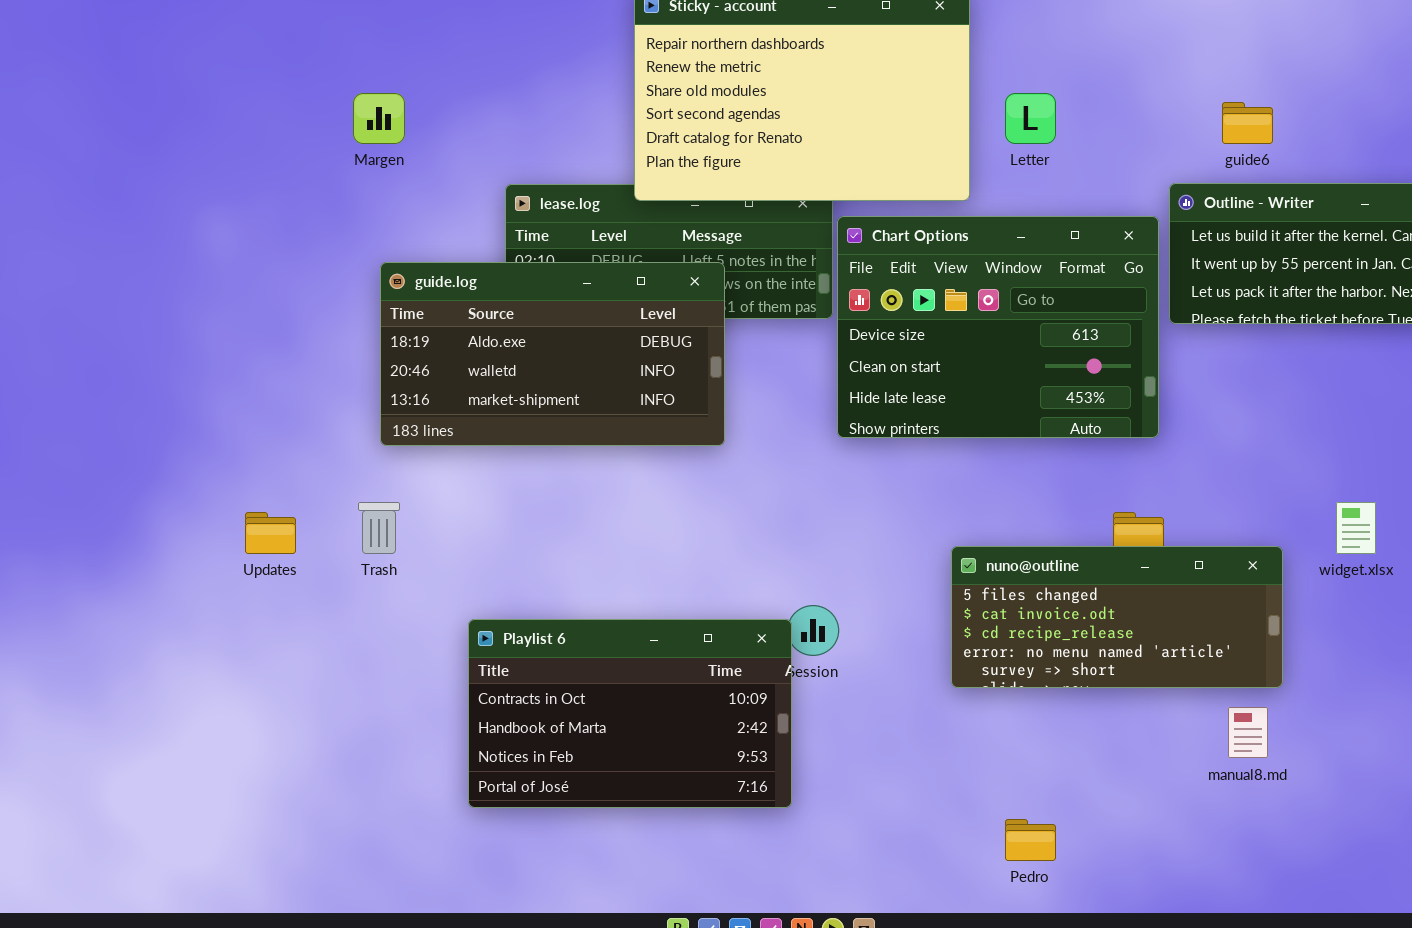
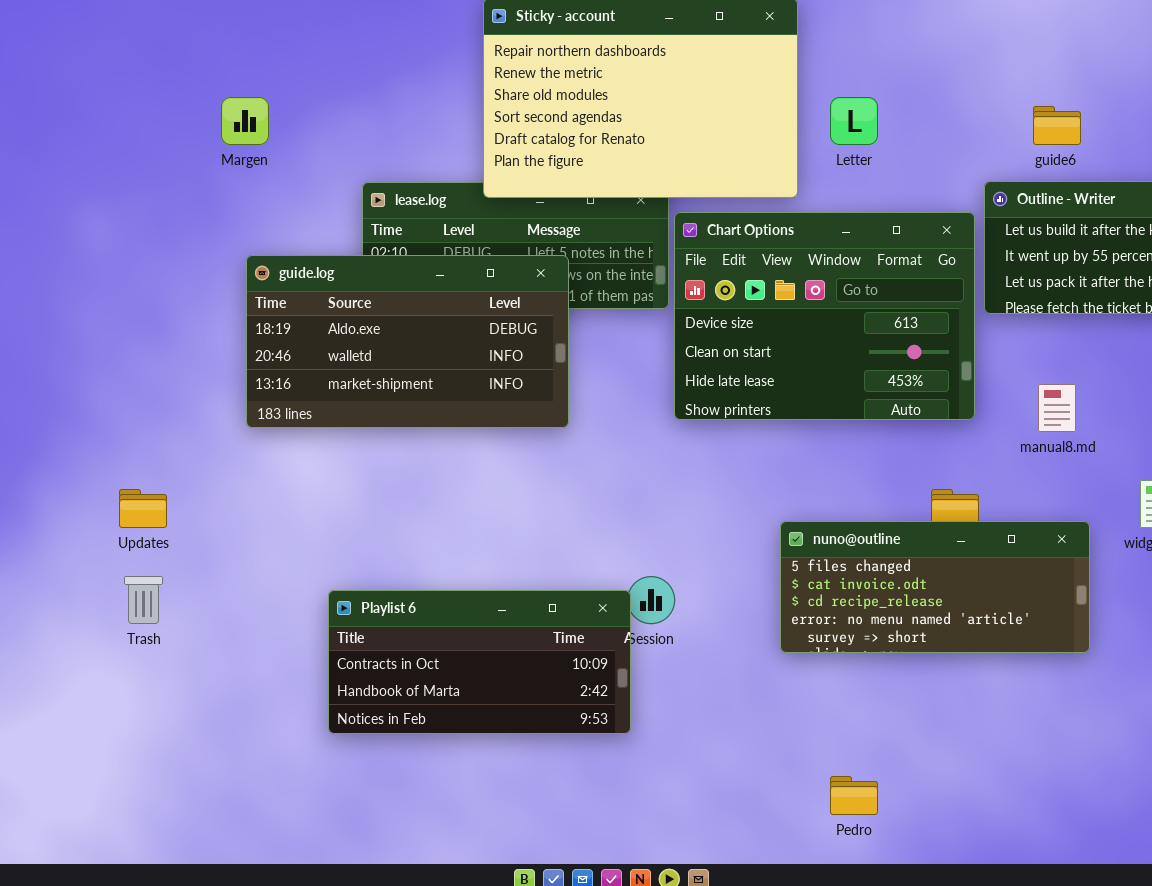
Trash: [358,502,400,554] -> [124,576,163,624], moved
Playlist 6: [468,619,792,808] -> [328,590,631,734], resized
manual8.md: [1228,707,1268,758] -> [1038,384,1076,432], moved

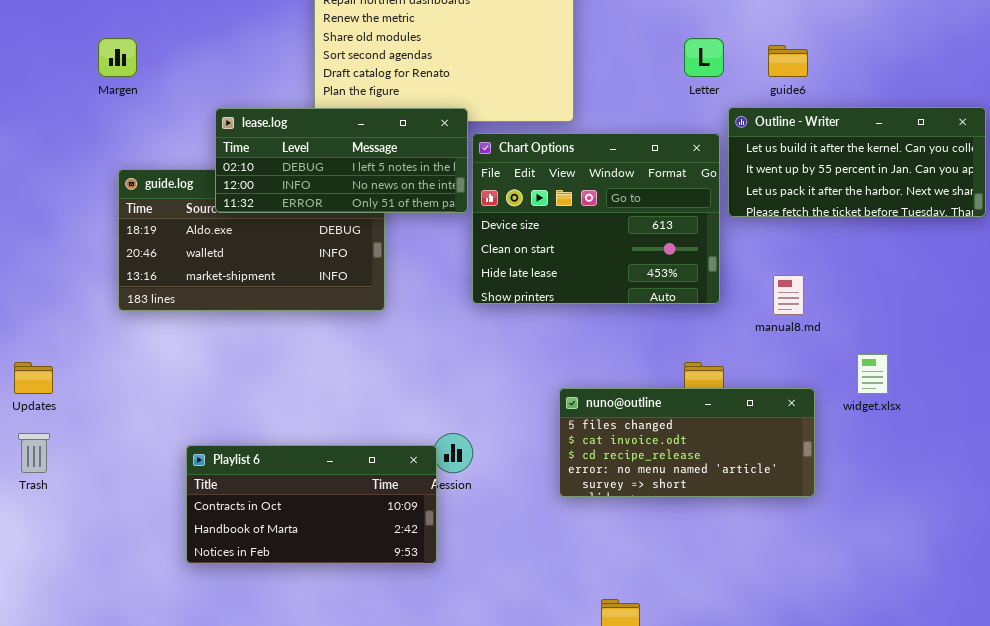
Letter: [830,97,878,145] -> [684,38,724,77], moved
lease.log: [362,182,669,309] -> [215,108,468,213], raised

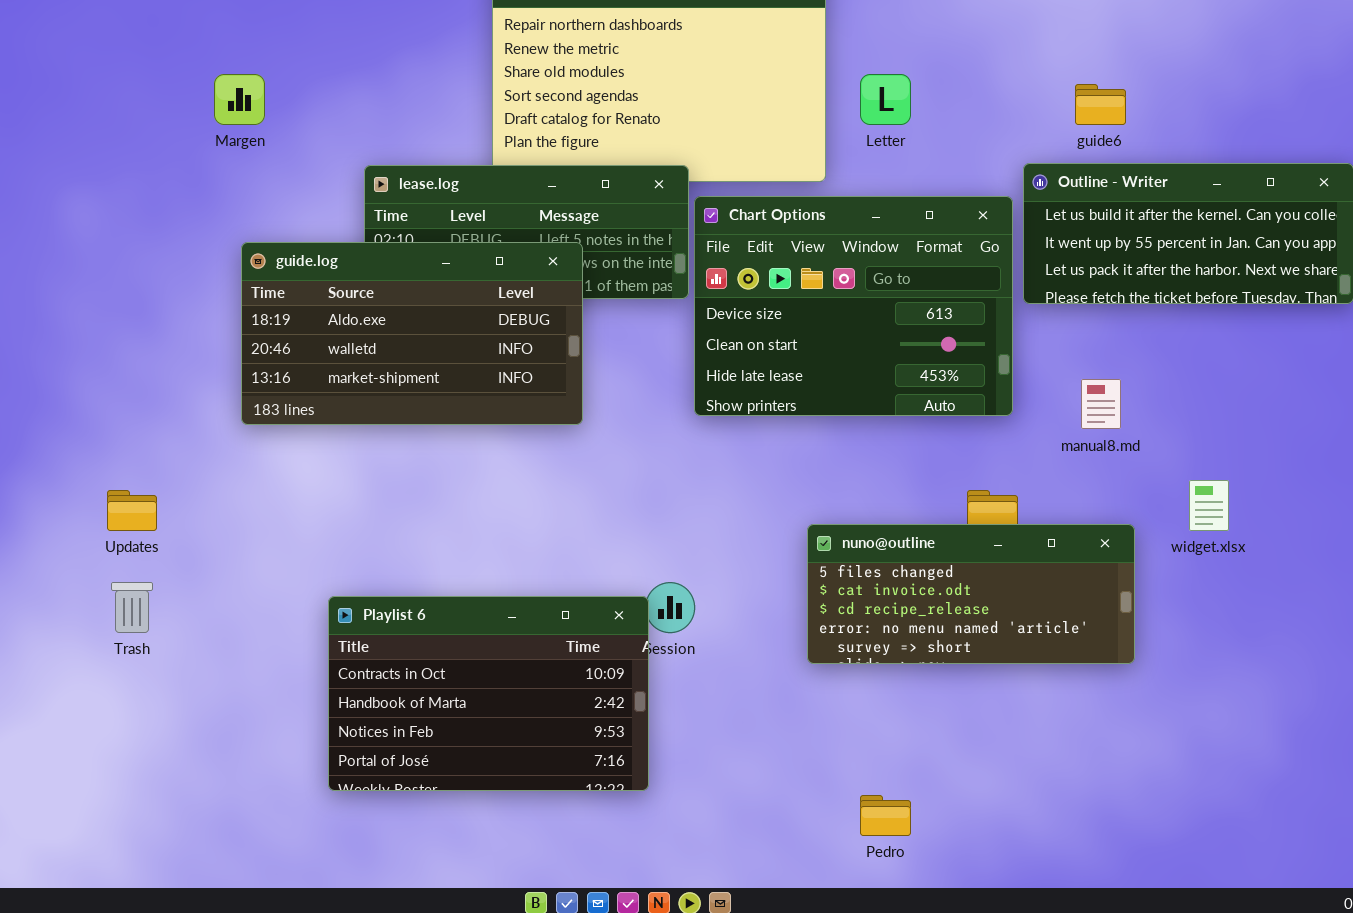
Letter: [684,38,724,77] -> [860,74,911,125], moved
guide.log: [118,169,385,311] -> [241,242,583,425], raised
Playlist 6: [186,445,437,564] -> [328,596,649,791], resized

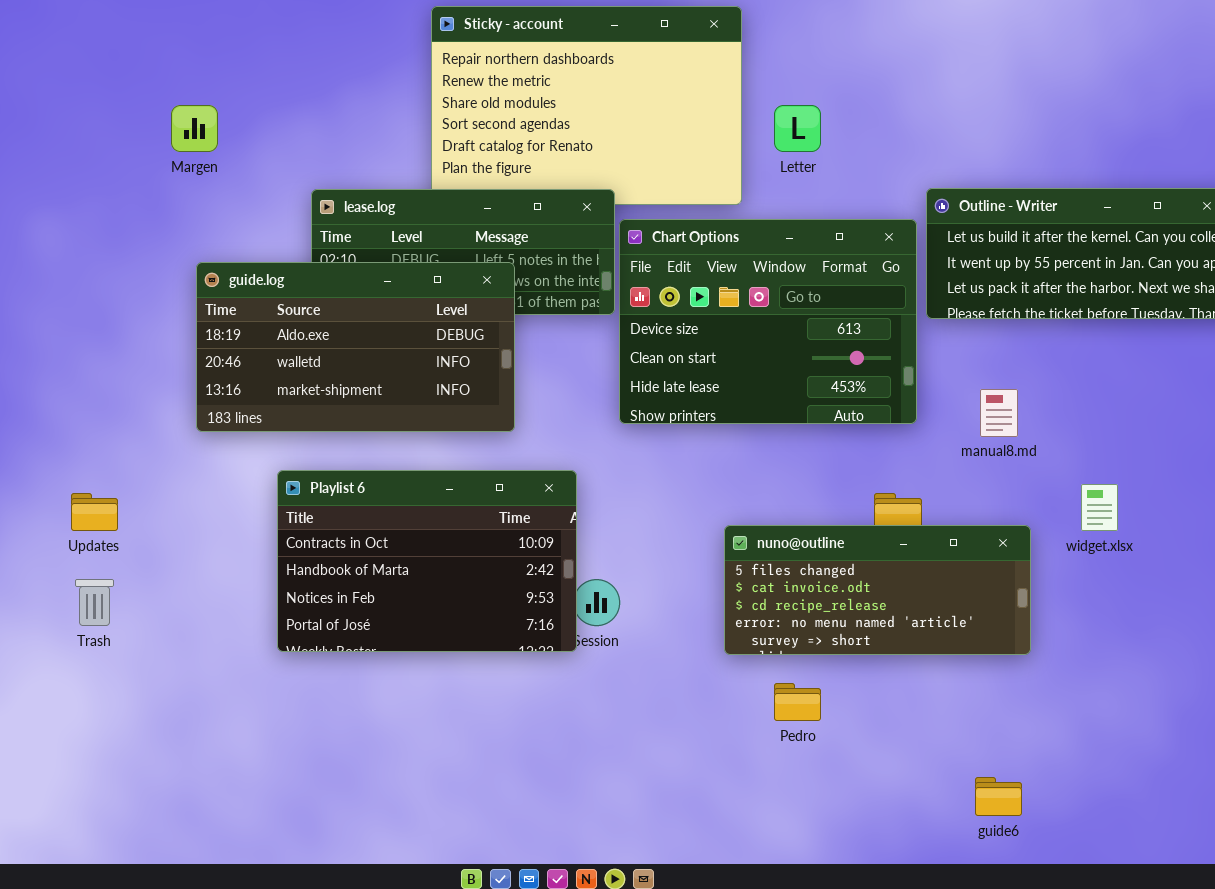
guide6: [1075,84,1126,125] -> [975,777,1022,816], moved
Playlist 6: [328,596,649,791] -> [277,470,577,652], moved
Pedro: [860,795,911,836] -> [774,683,821,721], moved

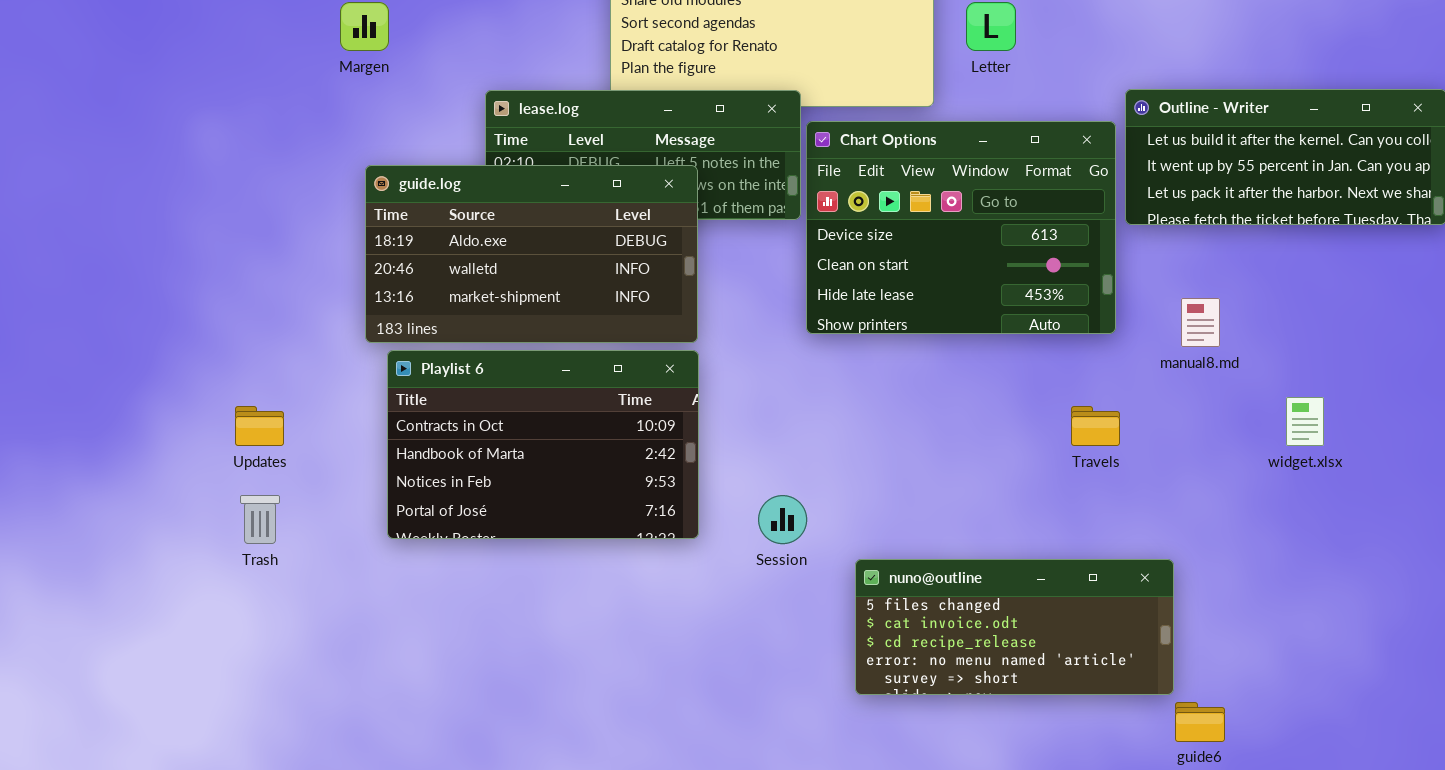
Playlist 6: [277,470,577,652] -> [387,350,699,539], moved
nuno@outline: [724,525,1031,655] -> [855,559,1174,695], moved

